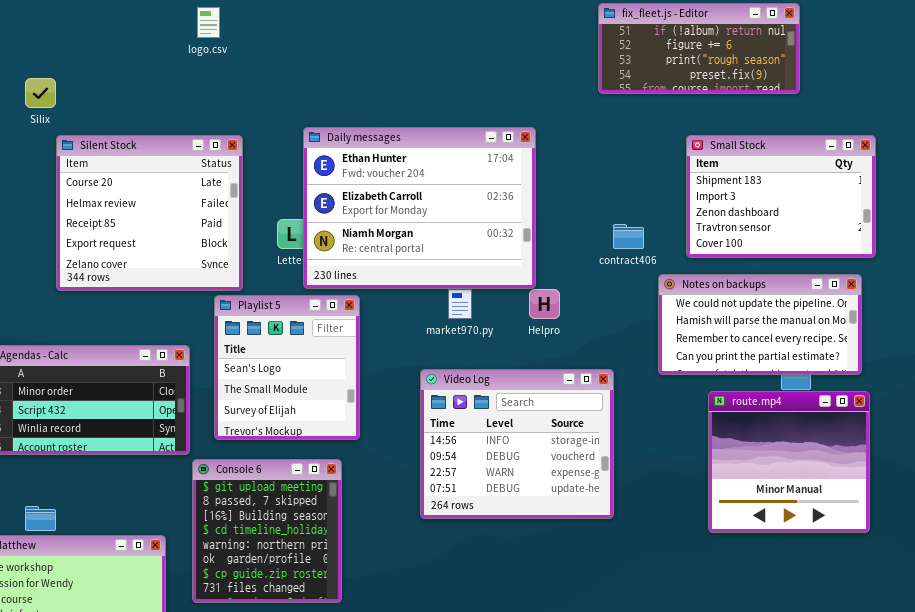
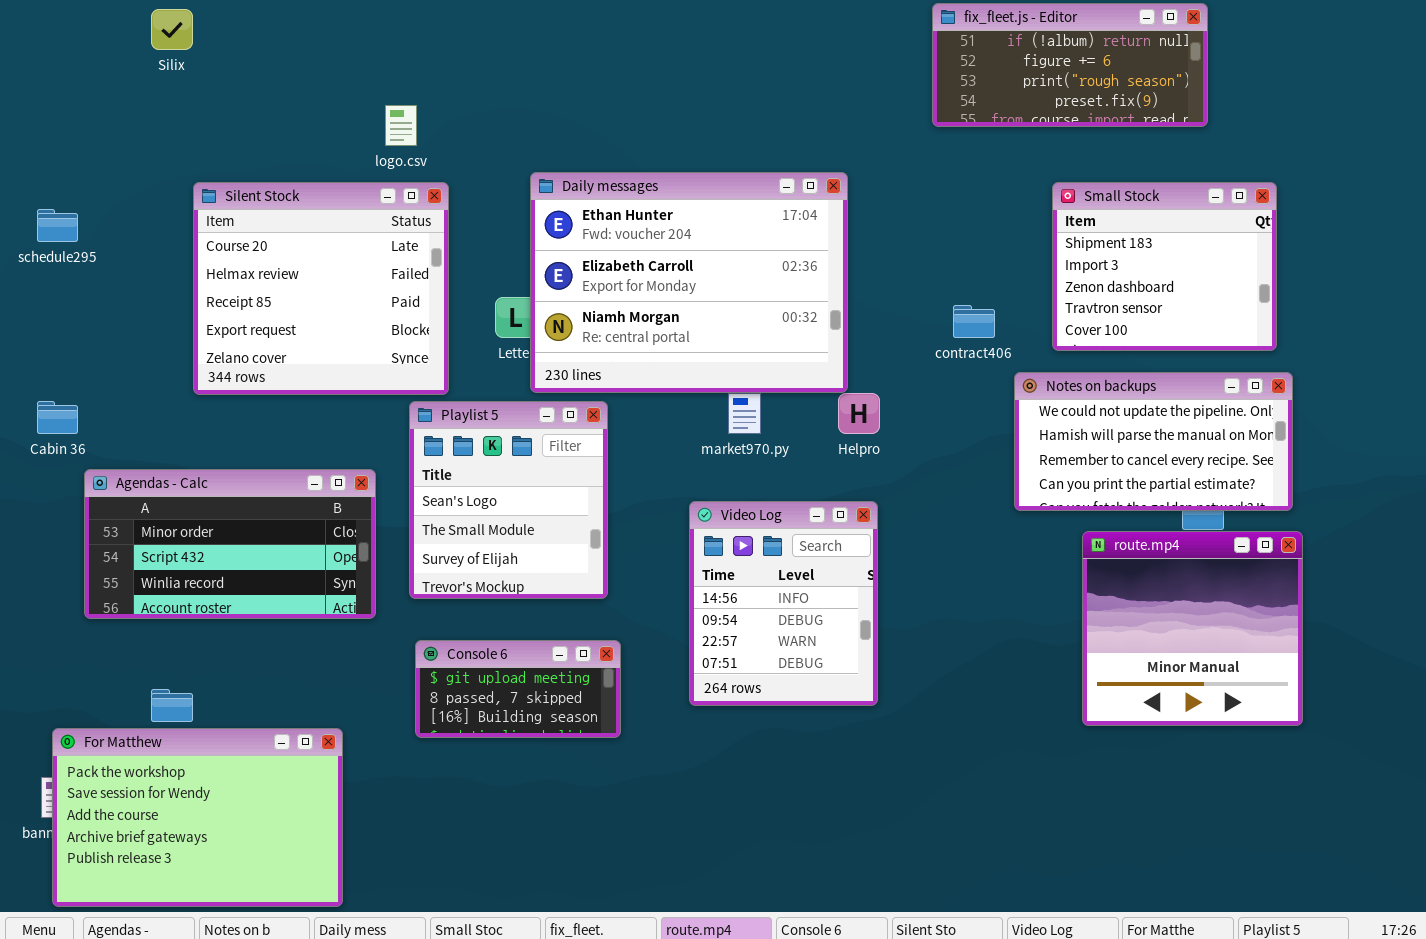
logo.csv: [197,7,220,38] -> [385,105,417,146], moved
Silix: [25,78,56,108] -> [151,9,193,50], moved
Small Stock: [686,135,876,258] -> [1052,182,1277,351], resized
Video Log: [420,369,614,519] -> [689,501,878,706], resized
Console 6: [192,459,342,603] -> [415,640,621,738], moved, resized

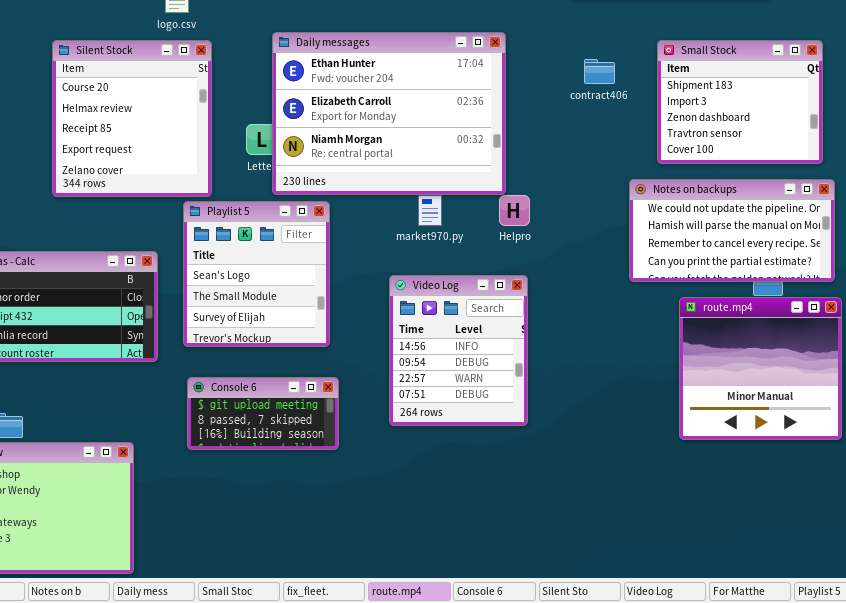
Silent Stock: [193,182,449,395] -> [52,40,212,197], resized
contract406: [953,305,995,338] -> [584,59,615,84], moved

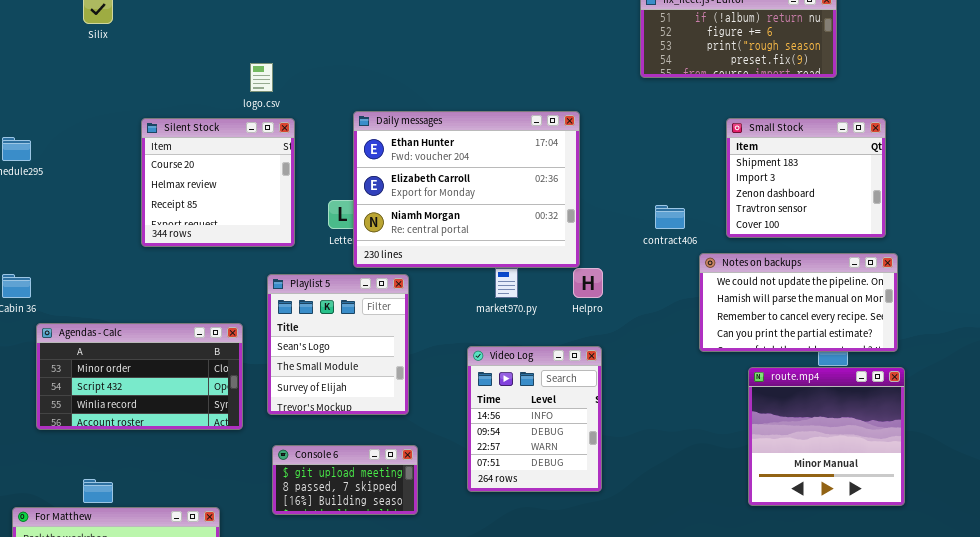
Silent Stock: [52,40,212,197] -> [141,118,295,247], resized
contract406: [584,59,615,84] -> [655,205,685,229], moved

